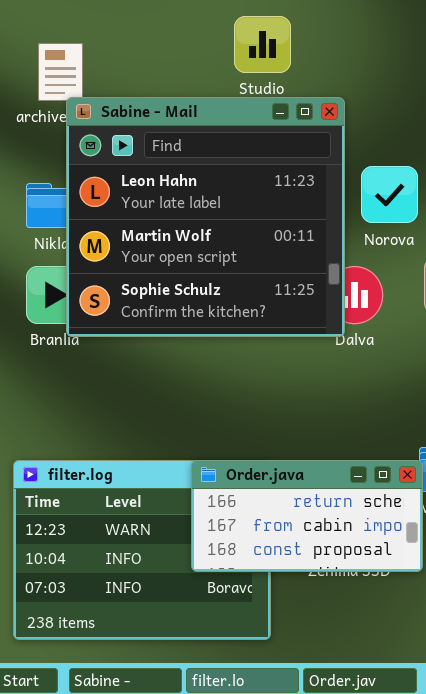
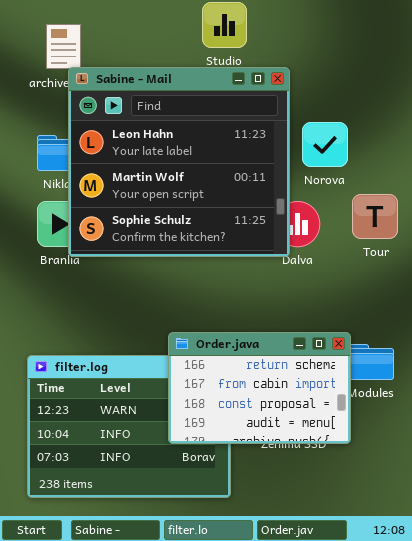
Order.java: [191,460,423,572] -> [168,332,351,444], resized

